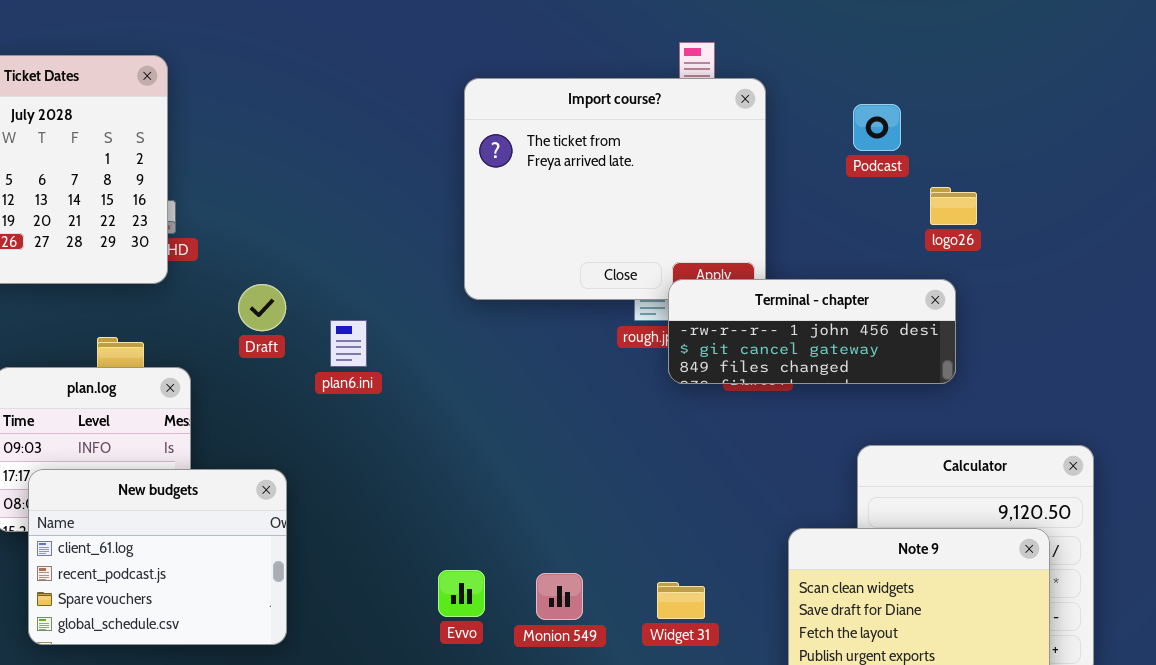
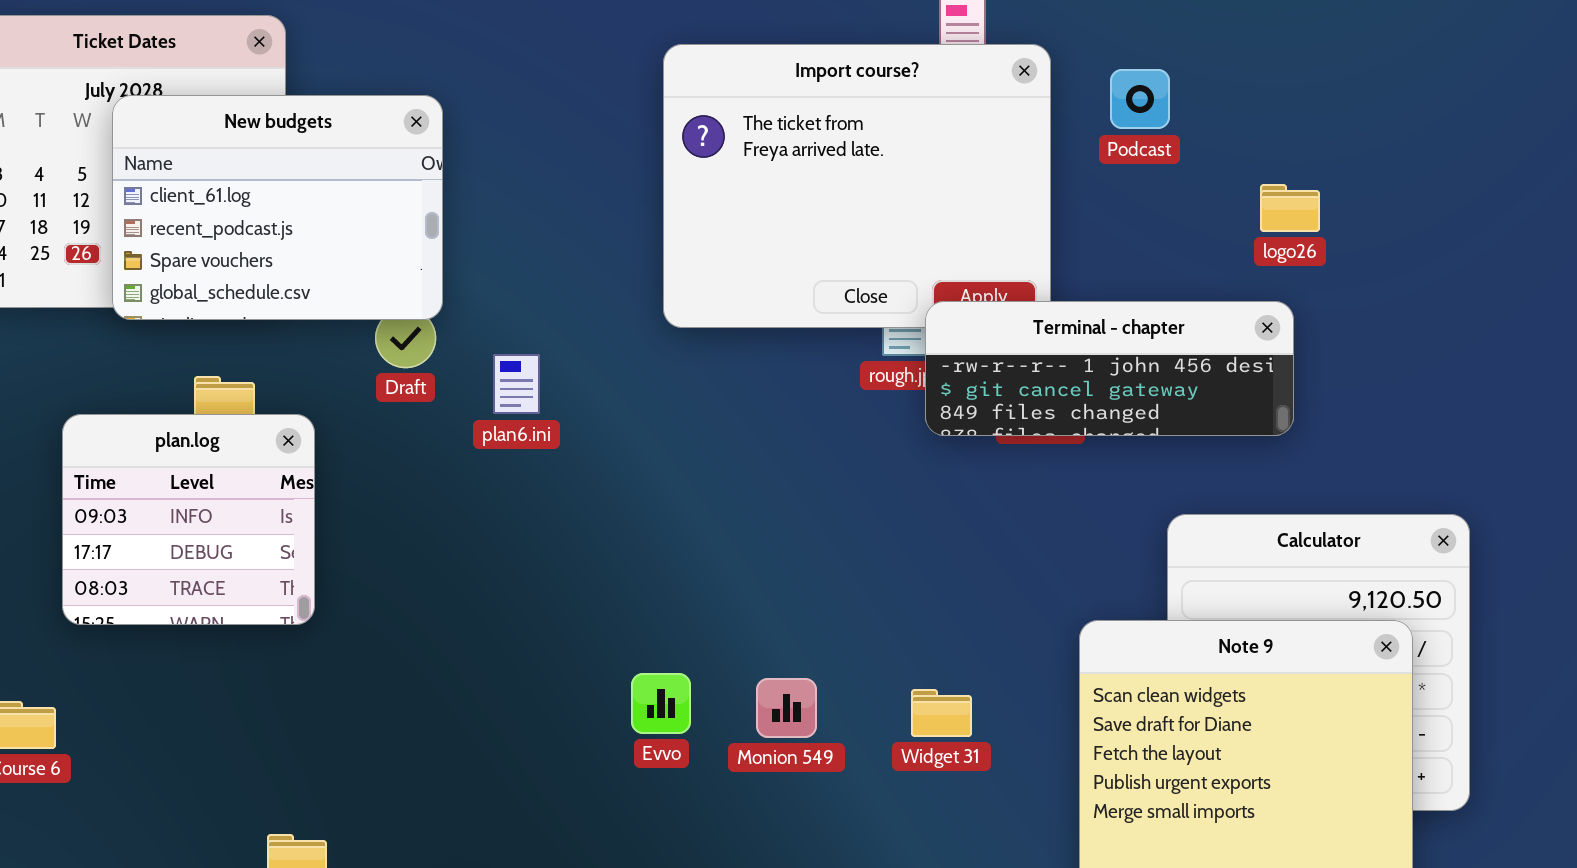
Podcast: [853,104,901,151] -> [1110,69,1170,129], moved
New budgets: [28,469,287,645] -> [112,95,443,320], moved

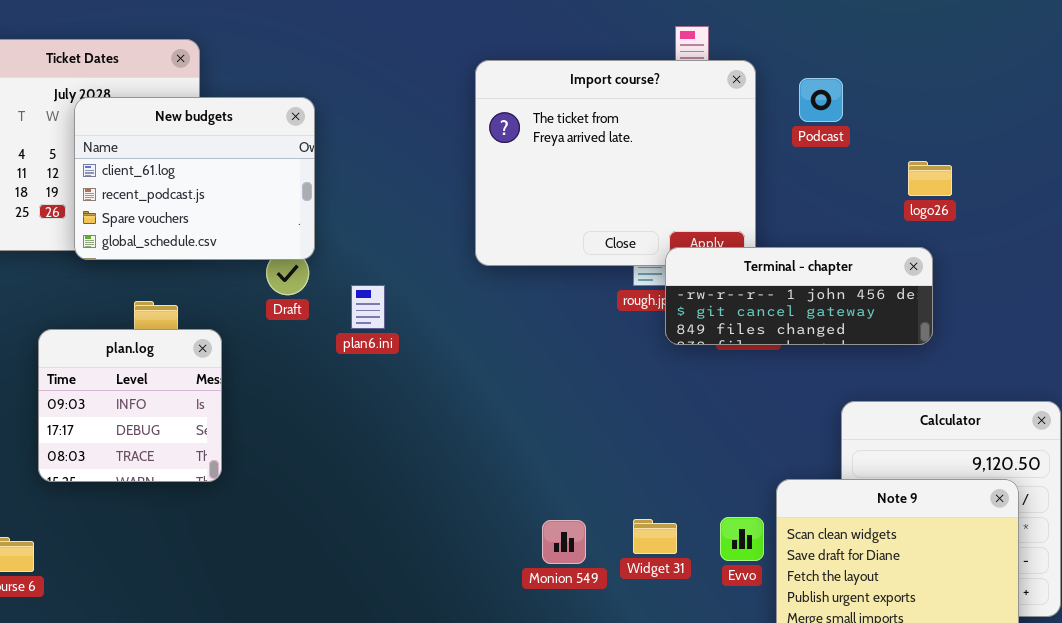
Evvo: [631,673,691,734] -> [720,517,764,561], moved
Widget 31: [911,689,972,737] -> [633,519,677,554], moved

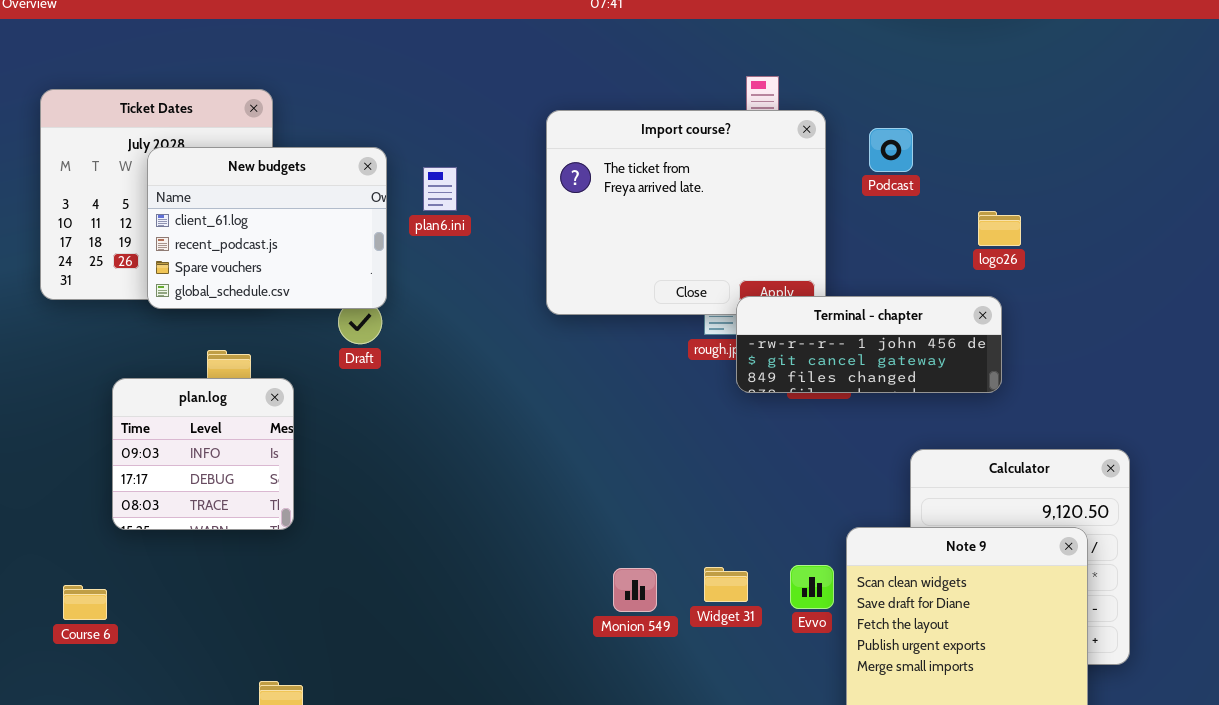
plan6.ini: [351,285,385,329] -> [423,167,457,211], moved

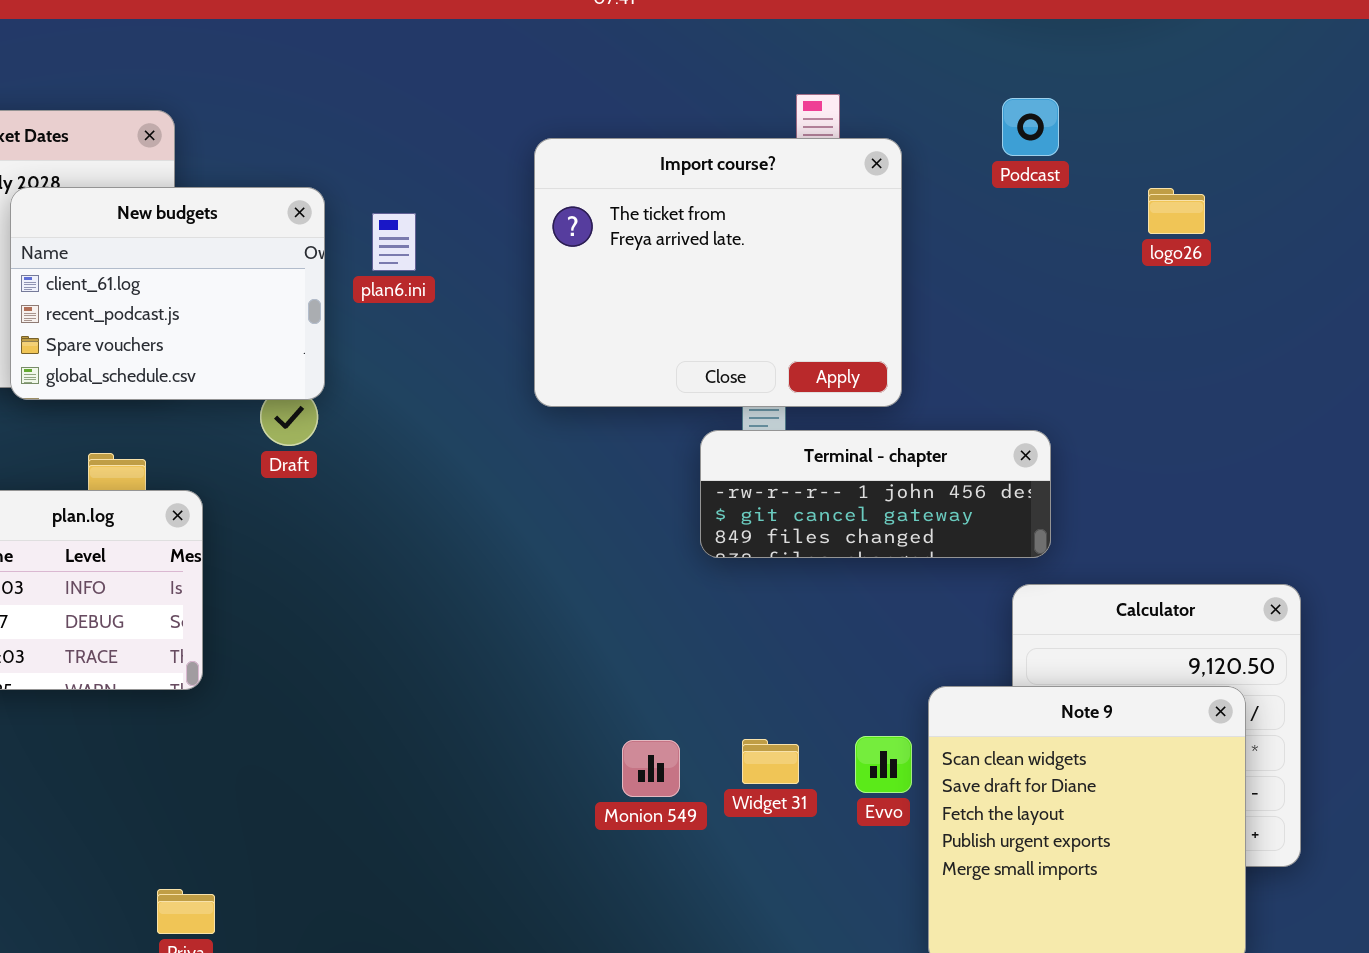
Podcast: [869,128,913,172] -> [1002,98,1059,156], moved
logo26: [978,211,1021,246] -> [1148,188,1205,234], moved
Terminal - chapter: [736,296,1002,393] -> [700,430,1051,558], moved

